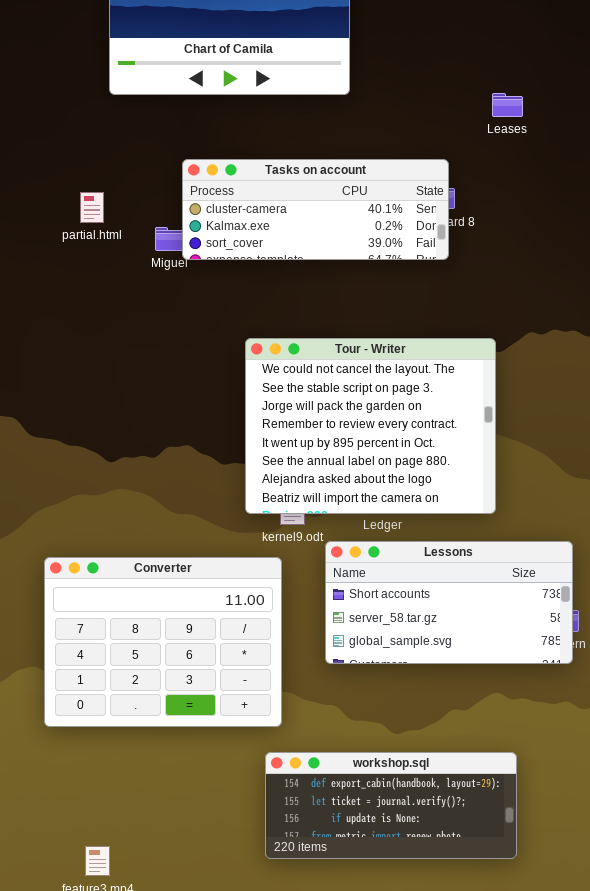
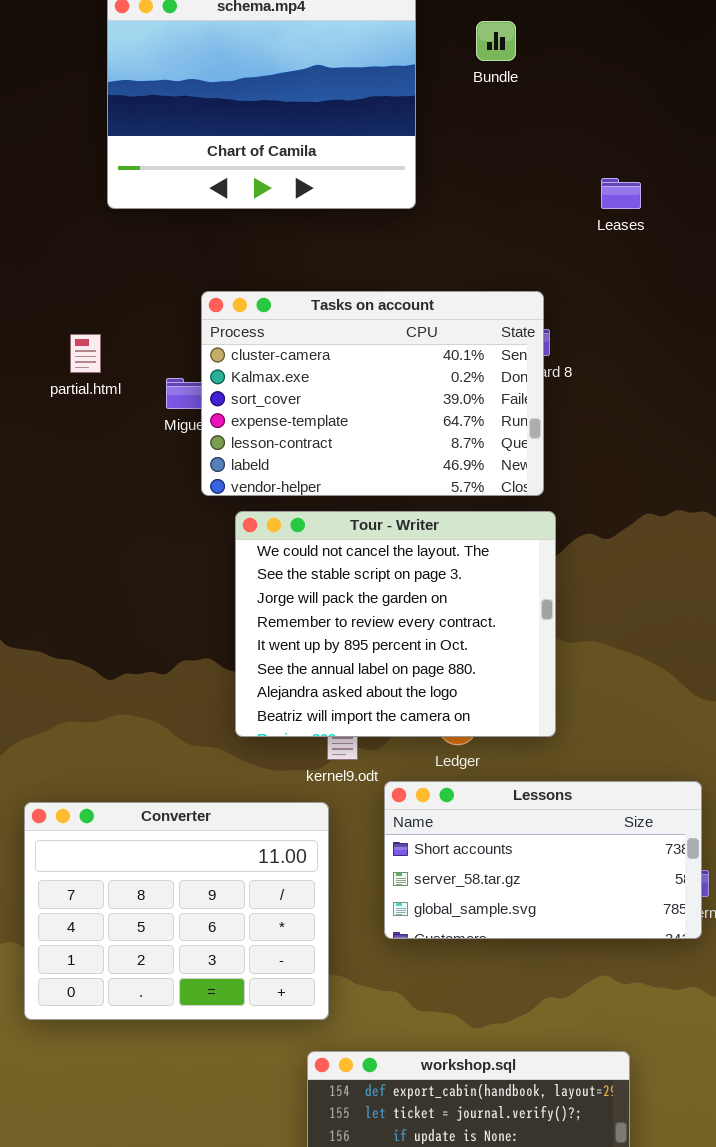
Leases: [492,93,523,117] -> [601,178,641,209], moved
Tasks on account: [182,159,449,260] -> [201,291,544,496], resized
Tour - Writer: [245,338,496,514] -> [235,511,556,737], moved

